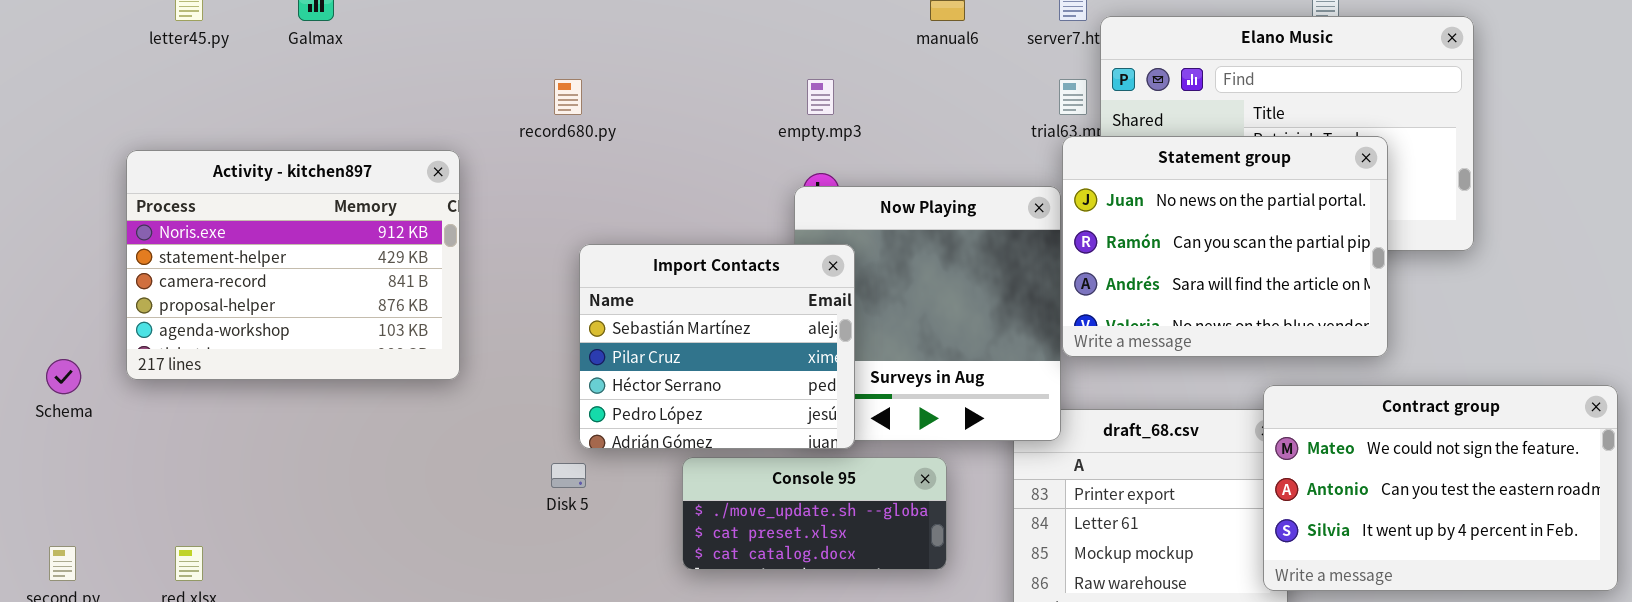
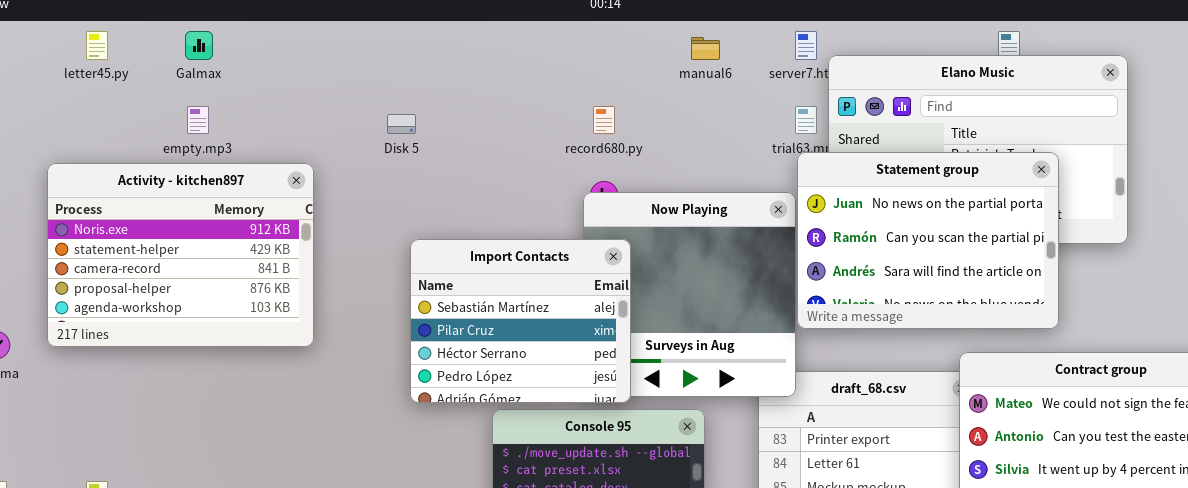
record680.py: [554,79,582,115] -> [593,106,615,134], moved
empty.mp3: [807,79,834,115] -> [187,106,209,134], moved
Disk 5: [551,463,586,488] -> [387,114,416,134], moved

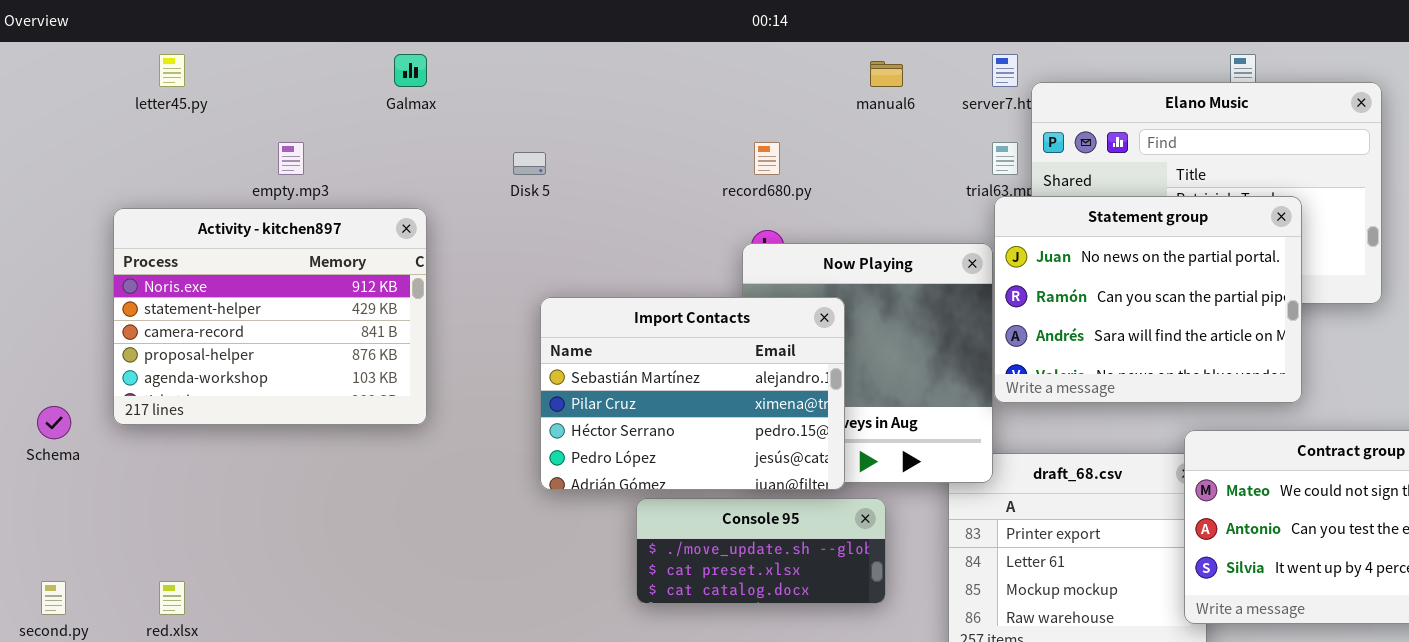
Galmax: [185,31,213,60] -> [394,54,427,87], moved
Import Contacts: [410,239,631,403] -> [540,297,845,490], resized

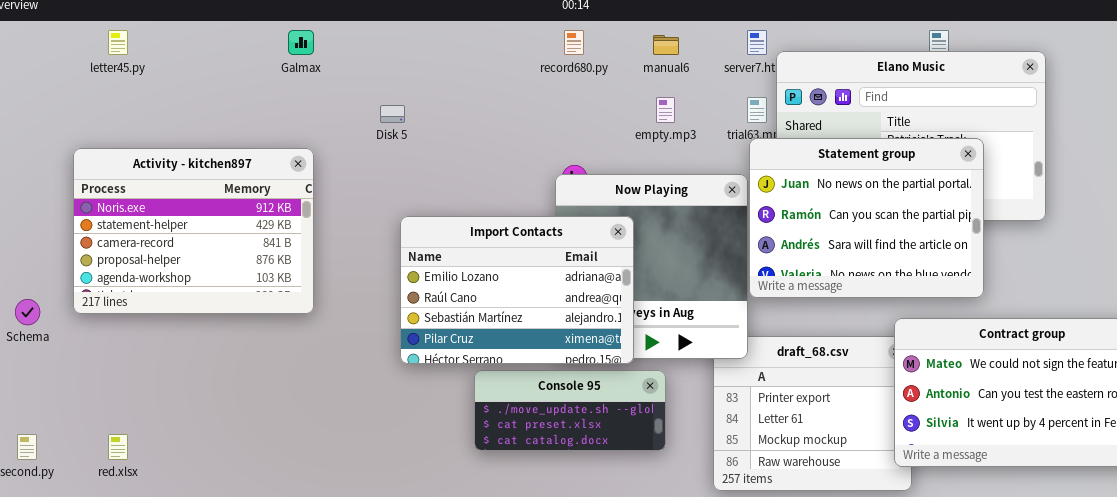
empty.mp3: [278,142,304,175] -> [656,97,675,123], moved
record680.py: [754,142,780,175] -> [564,30,584,55], moved
Import Contacts: [540,297,845,490] -> [400,216,634,364], scrolled up 2 rows

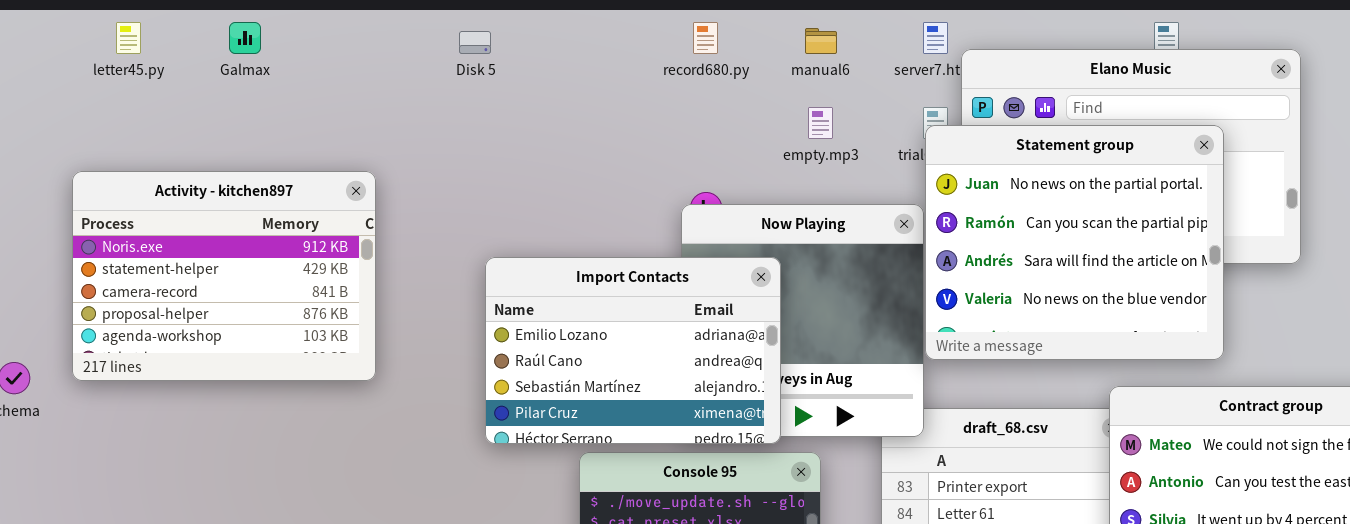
Galmax: [288,30,314,55] -> [229,22,261,54], moved
Disk 5: [380,105,405,123] -> [459,31,491,54], moved
Statement group: [749,138,984,298] -> [925,125,1224,360], resized

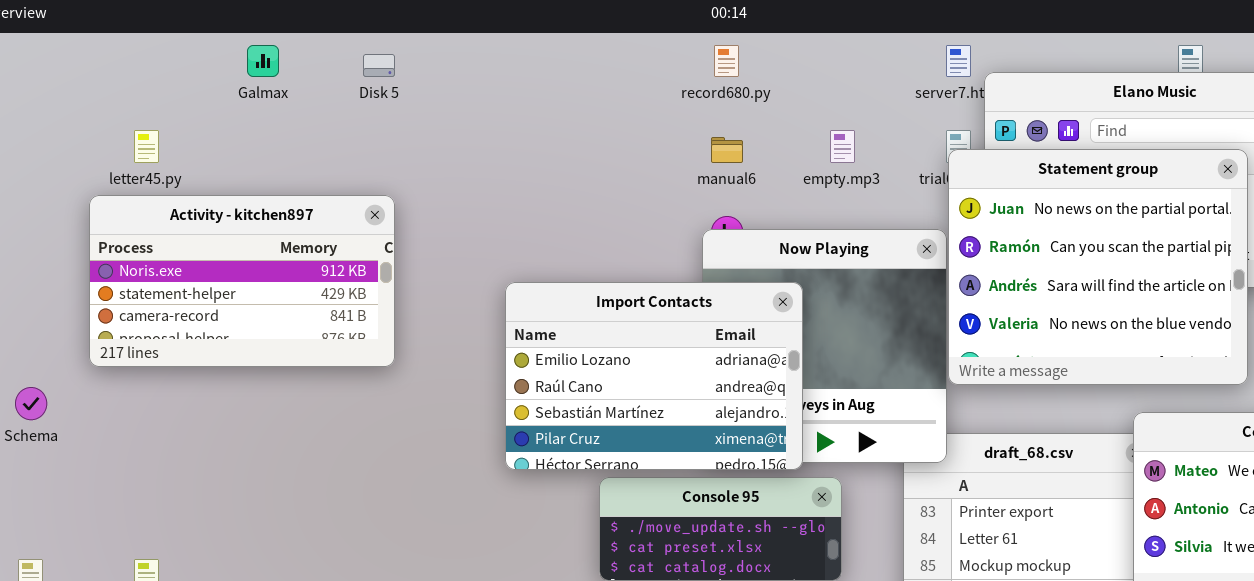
letter45.py: [116,22,141,54] -> [134,130,159,163], moved
manual6: [805,28,837,54] -> [711,137,743,163], moved
Disk 5: [459,31,491,54] -> [363,54,395,77], moved
Activity - kitchen897: [72,171,376,381] -> [89,195,395,367], resized

